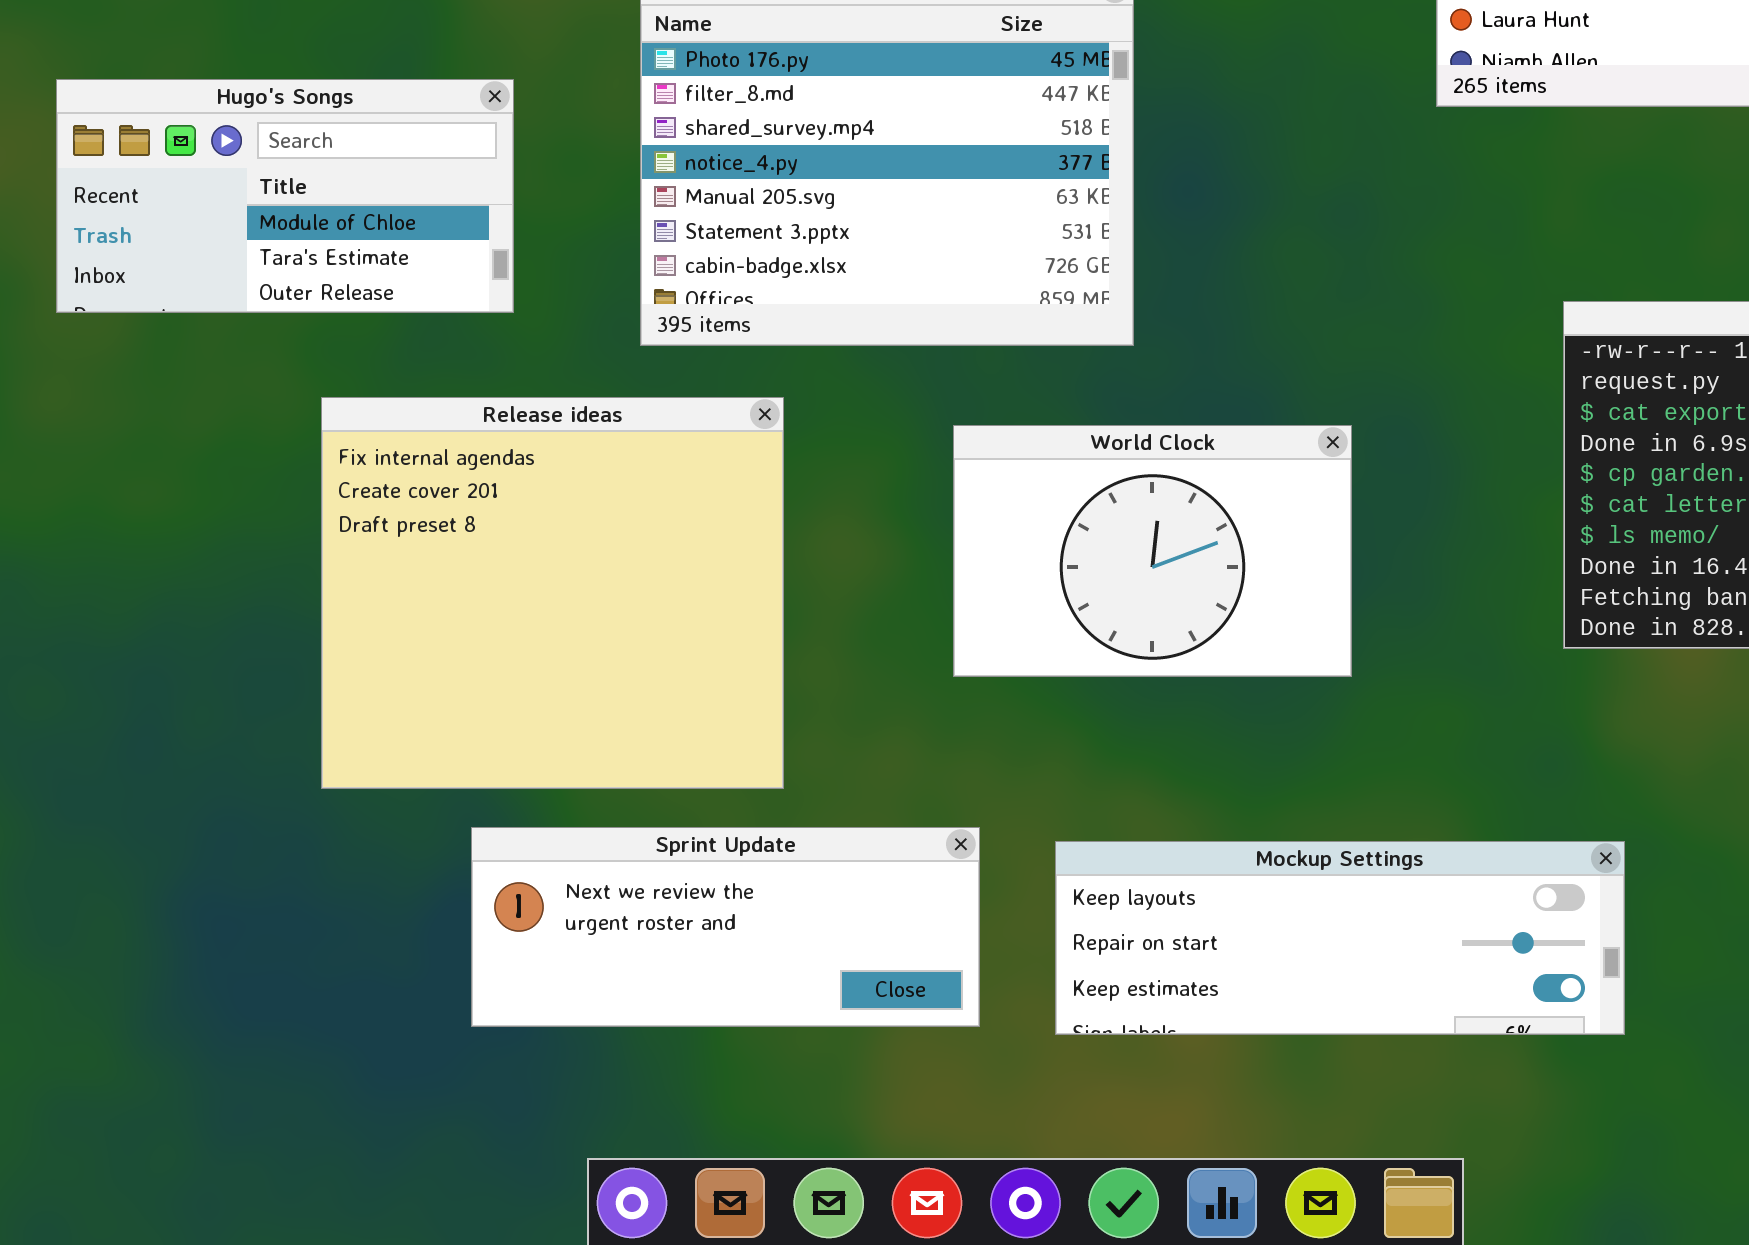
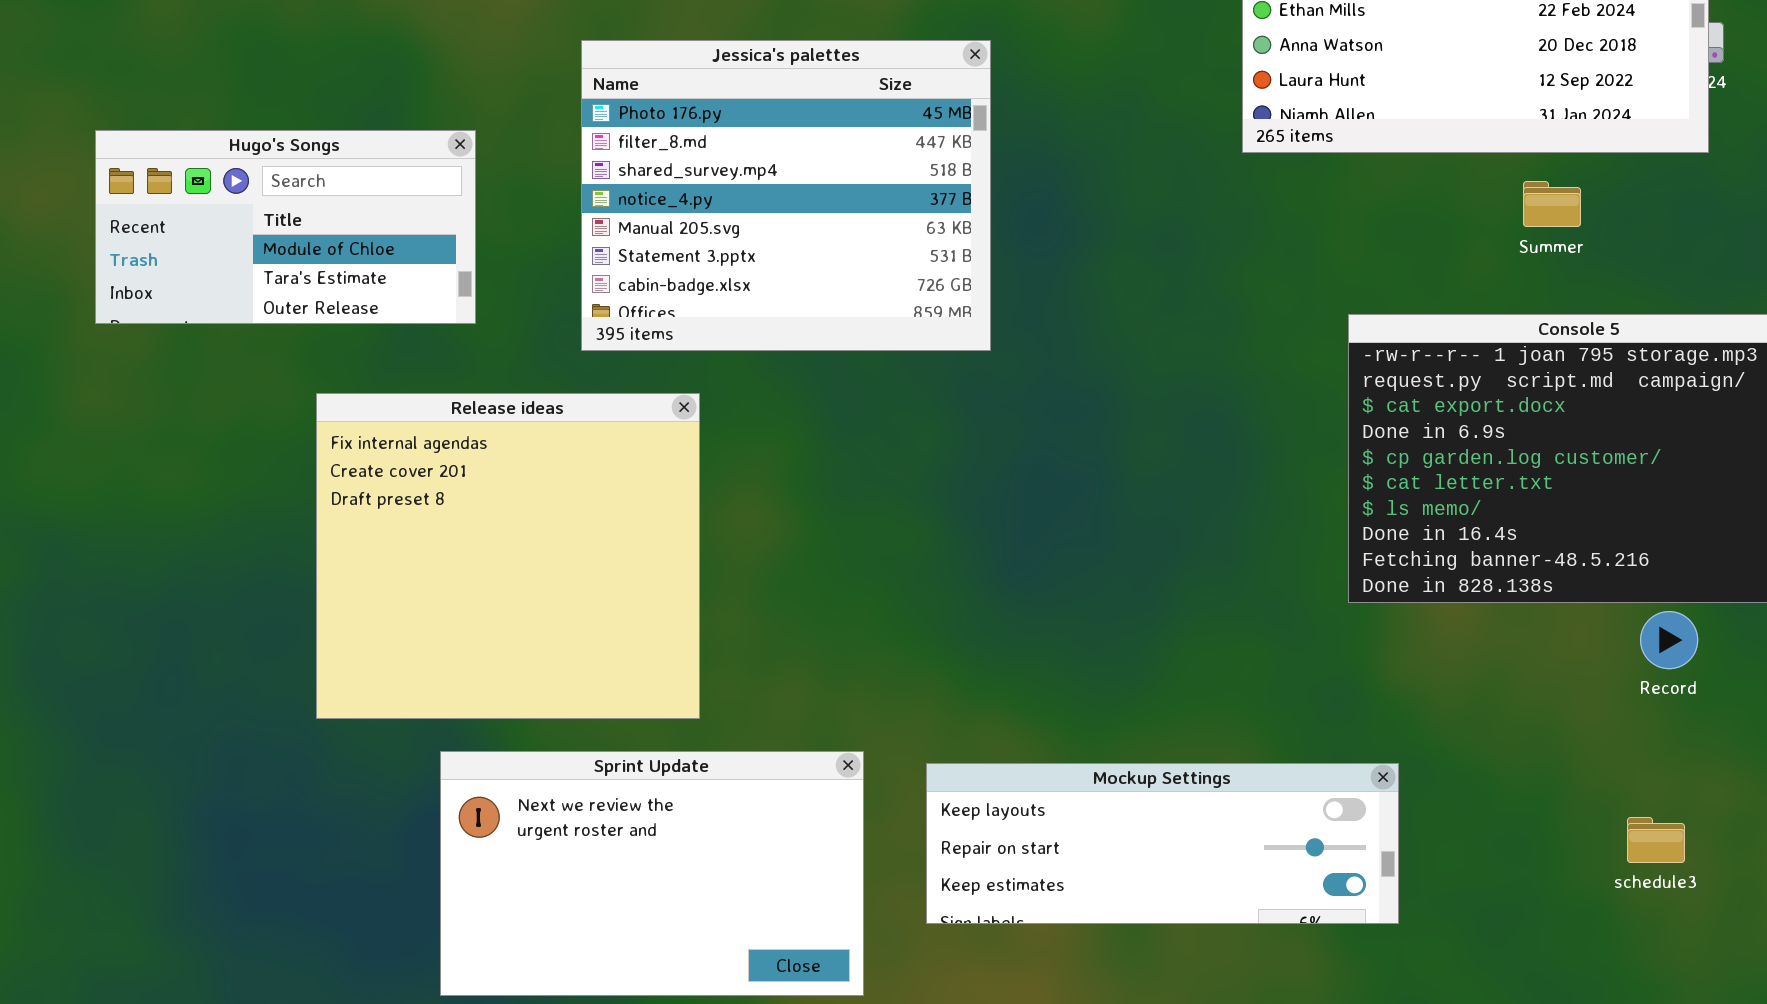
World Clock: [953,425,1352,677] -> none, closed
Sprint Update: [471,827,980,1027] -> [440,751,864,996], resized

